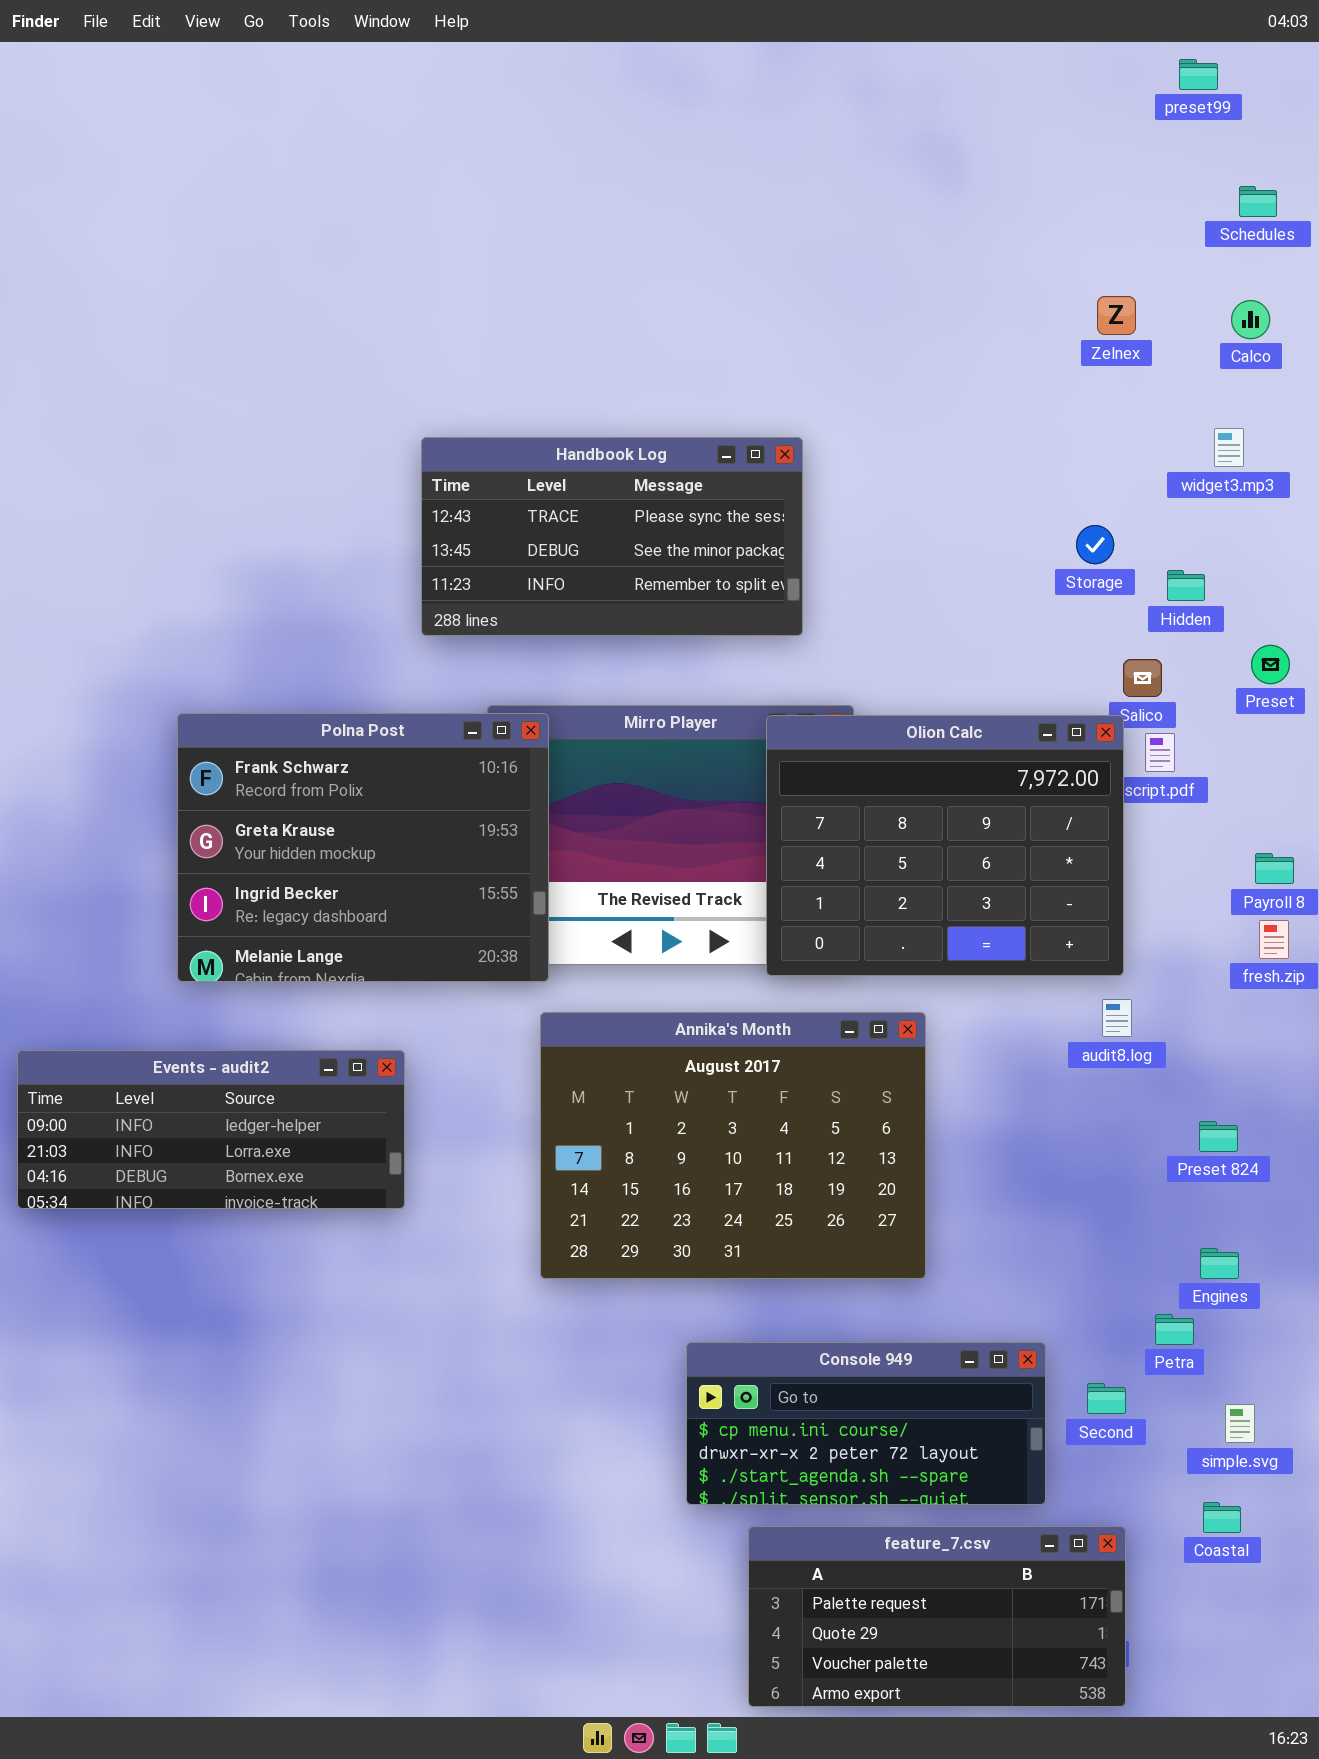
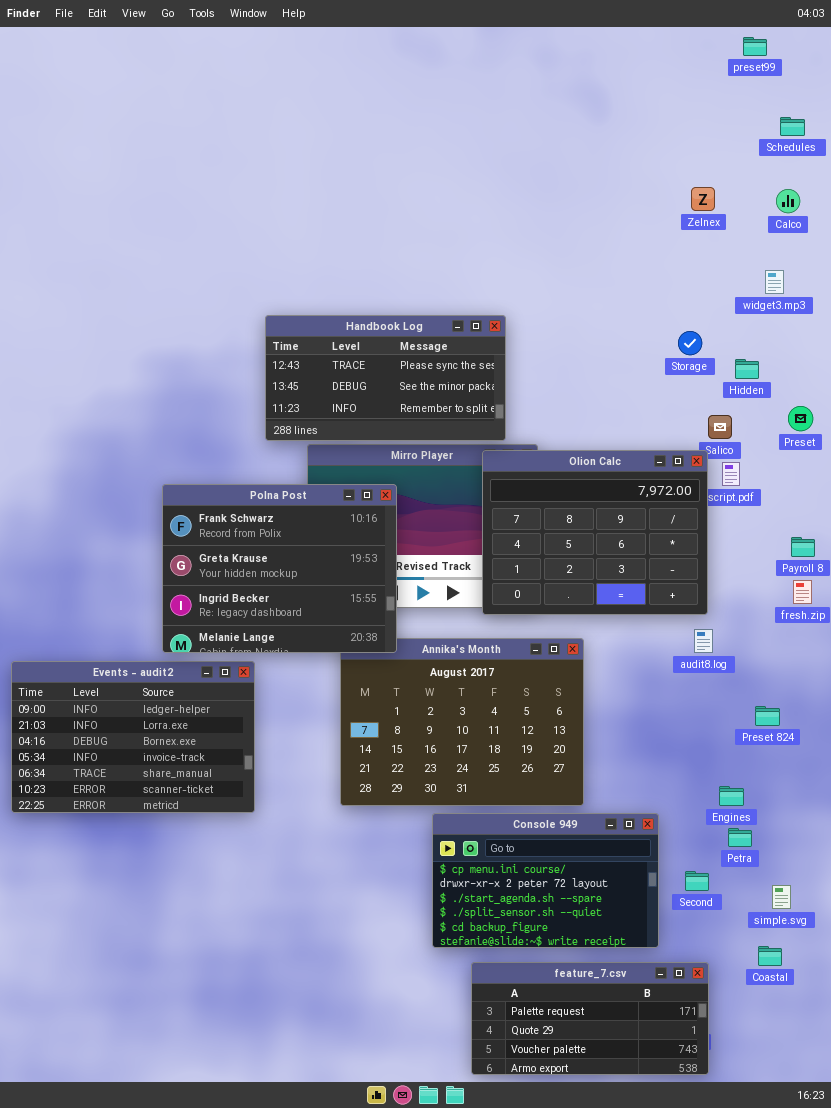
Handbook Log: [421,437,803,636] -> [265,315,506,441], moved
Polna Post: [177,713,549,982] -> [162,484,397,653], moved
Events - audit2: [17,1050,405,1209] -> [11,661,255,813], resized
Engines: [1200,1248,1239,1279] -> [719,786,744,806], moved
Console 949: [686,1342,1046,1505] -> [432,813,659,948], resized

